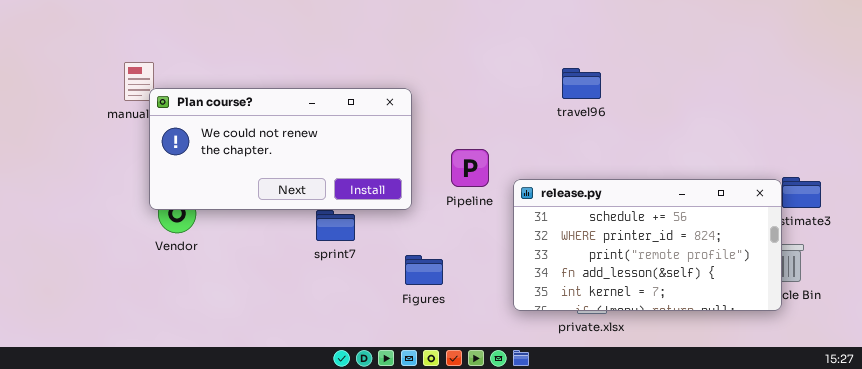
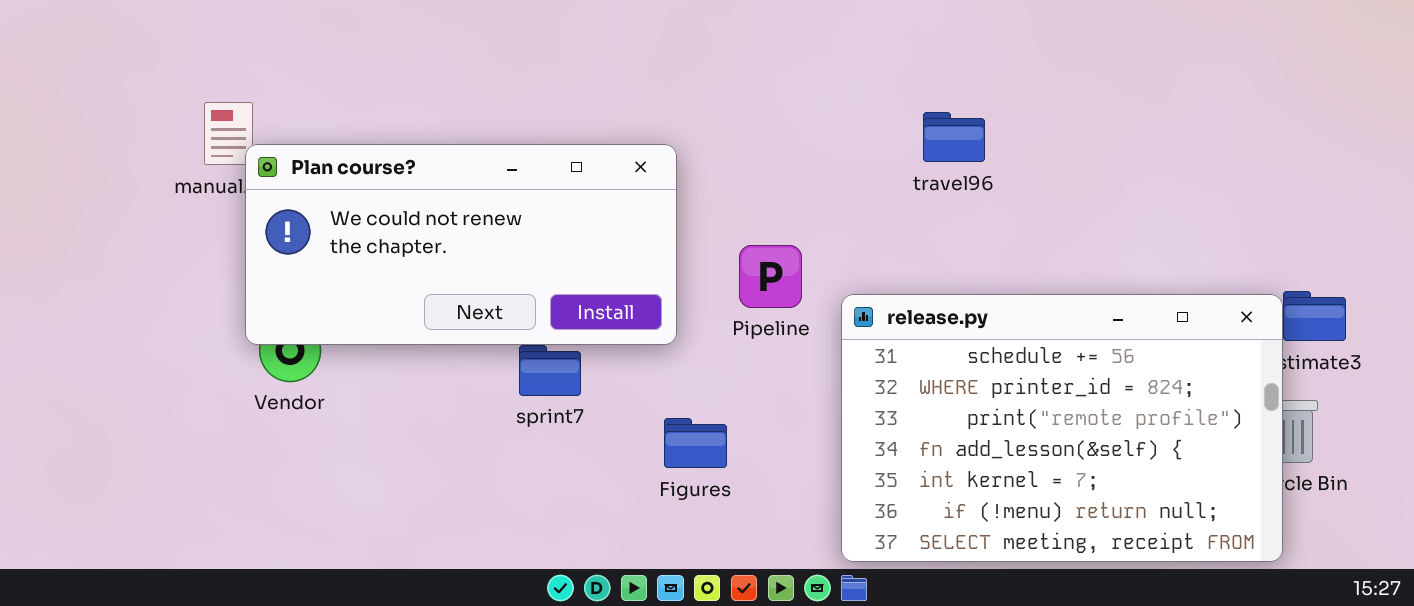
release.py: [513,179,782,311] -> [841,294,1283,562], resized

